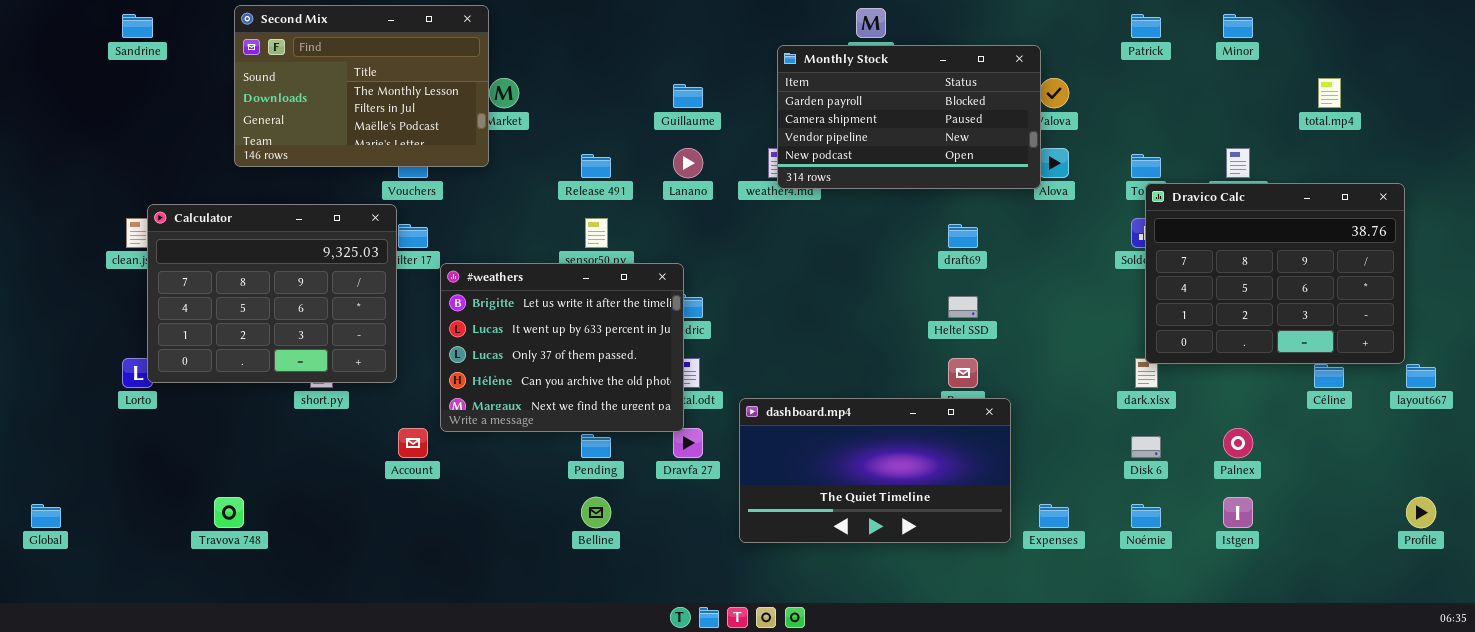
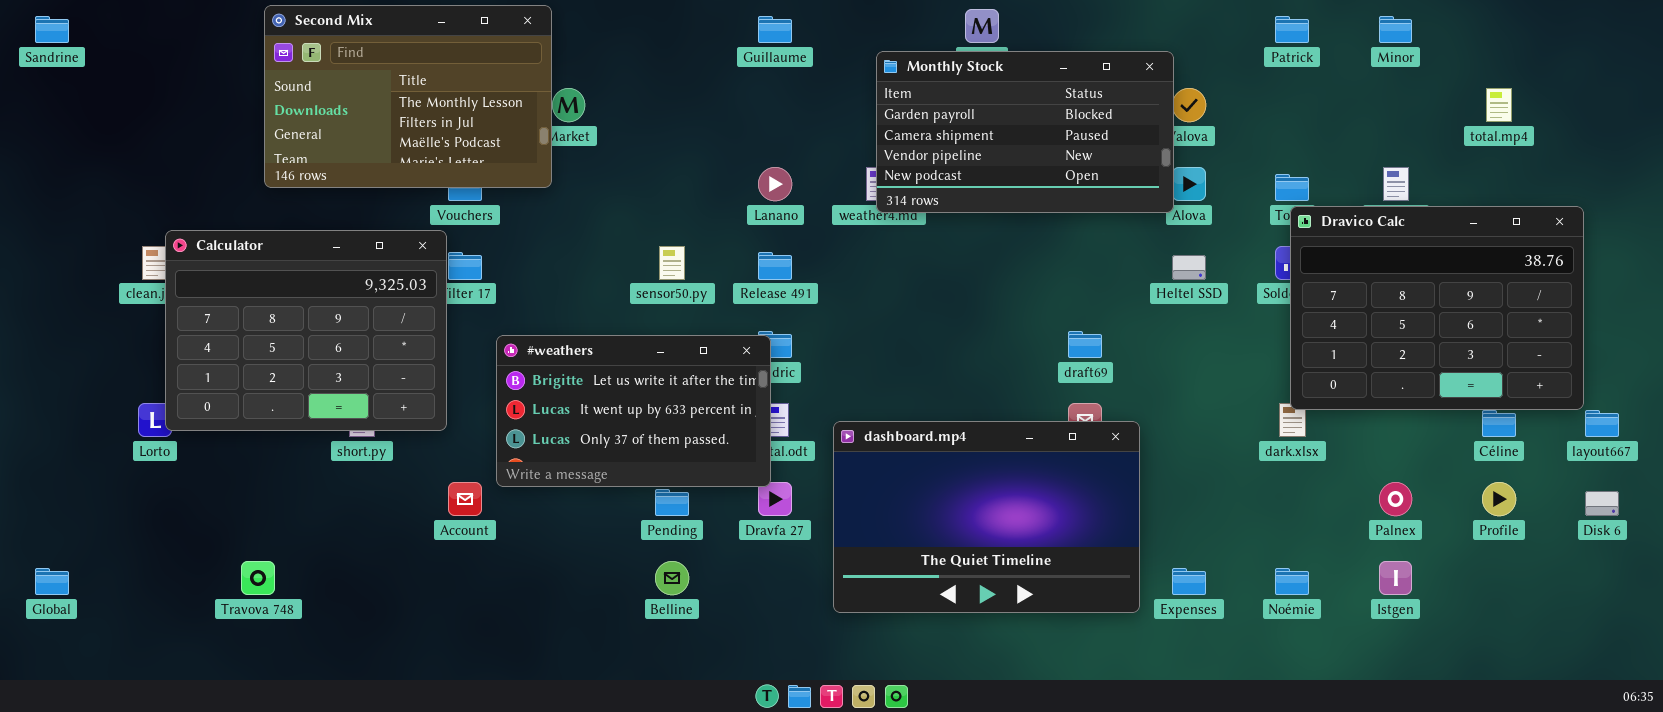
Sandrine: [122,14,153,38] -> [35,16,69,43], moved
Guillaume: [673,84,703,108] -> [758,16,792,43], moved
Release 491: [581,154,611,178] -> [758,252,792,280], moved
draft69: [948,224,978,248] -> [1068,331,1102,358], moved
#weathers: [440,263,684,432] -> [496,335,771,487], resized
Heltel SSD: [948,296,978,318] -> [1172,255,1206,280], moved
dashboard.mp4: [739,398,1011,543] -> [833,421,1140,613], resized
Disk 6: [1131,436,1161,458] -> [1585,491,1619,516], moved
Profile: [1406,497,1436,528] -> [1482,482,1516,516], moved

